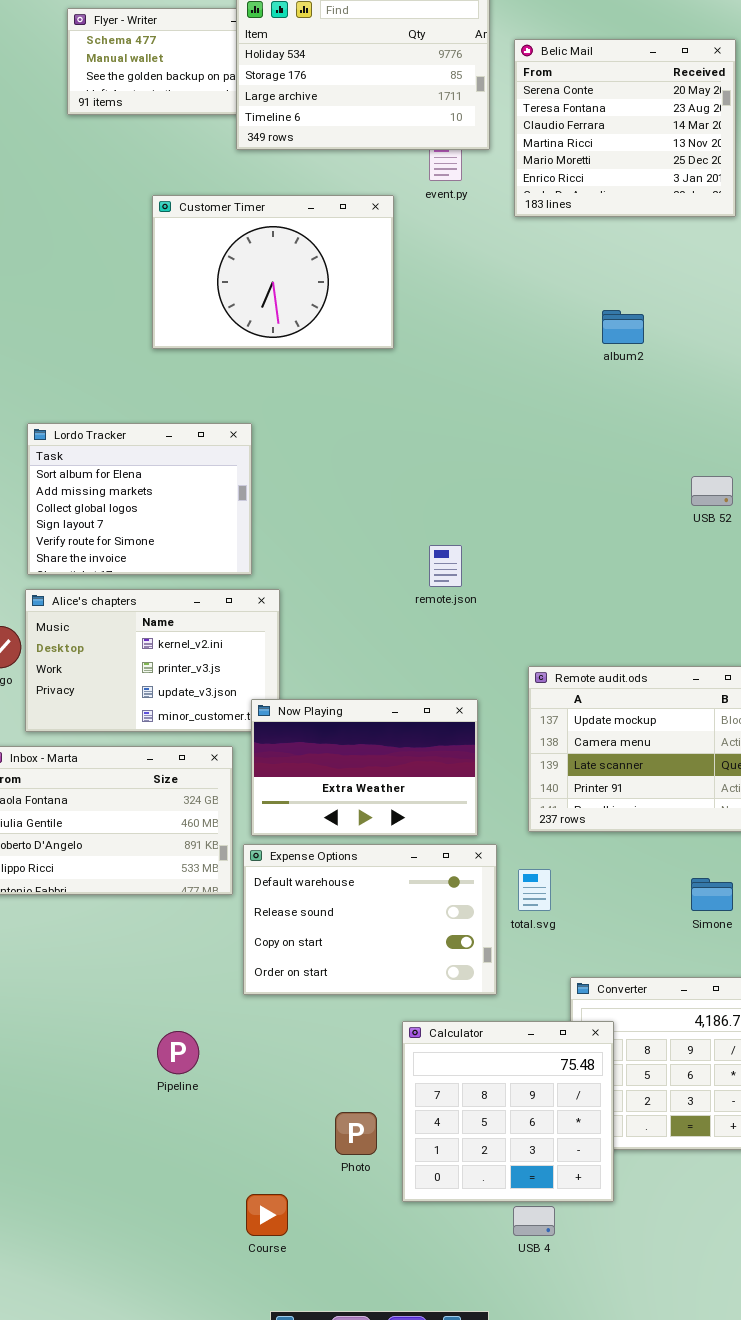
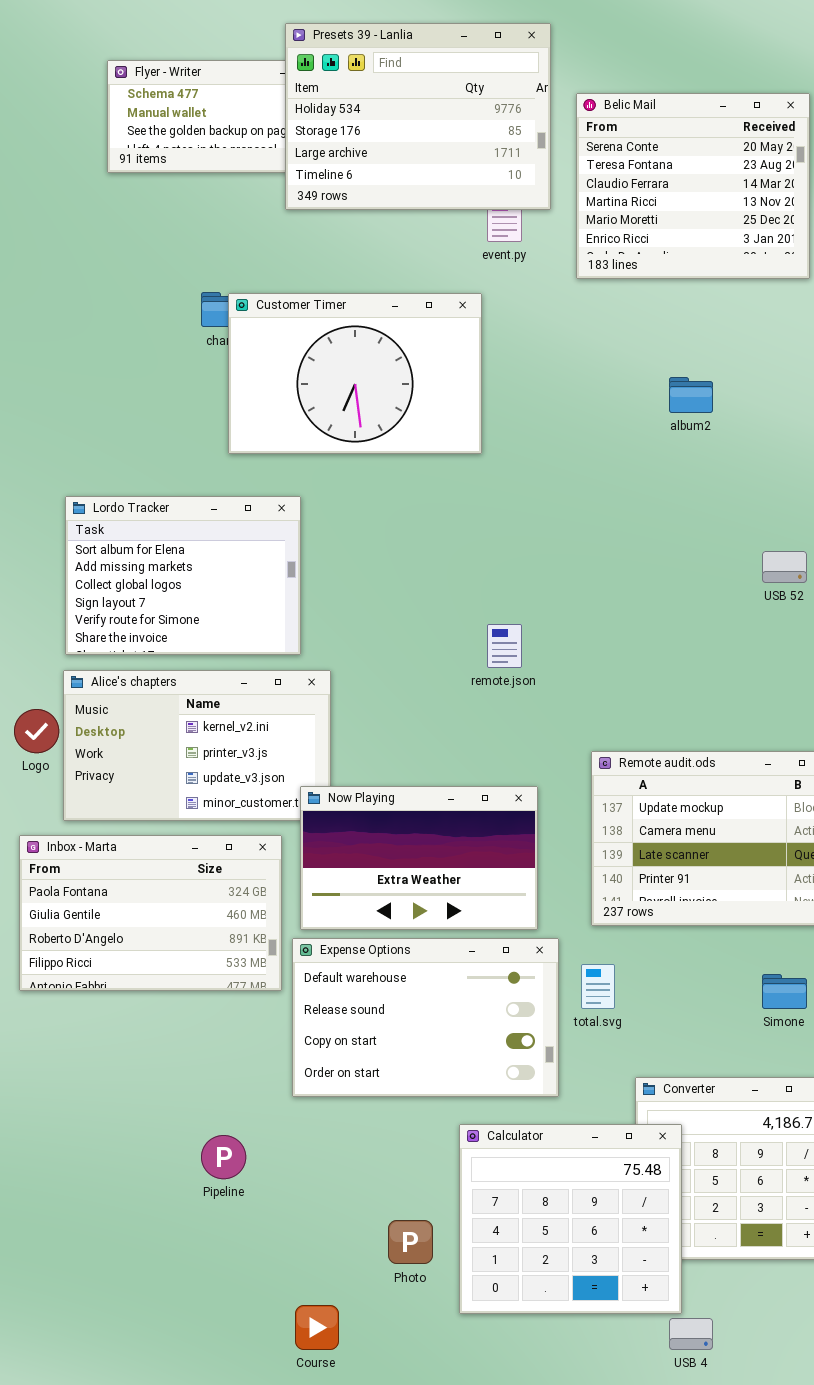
Customer Timer: [152,195,394,349] -> [228,293,482,454], moved
USB 4: [513,1206,555,1236] -> [669,1318,713,1350], moved

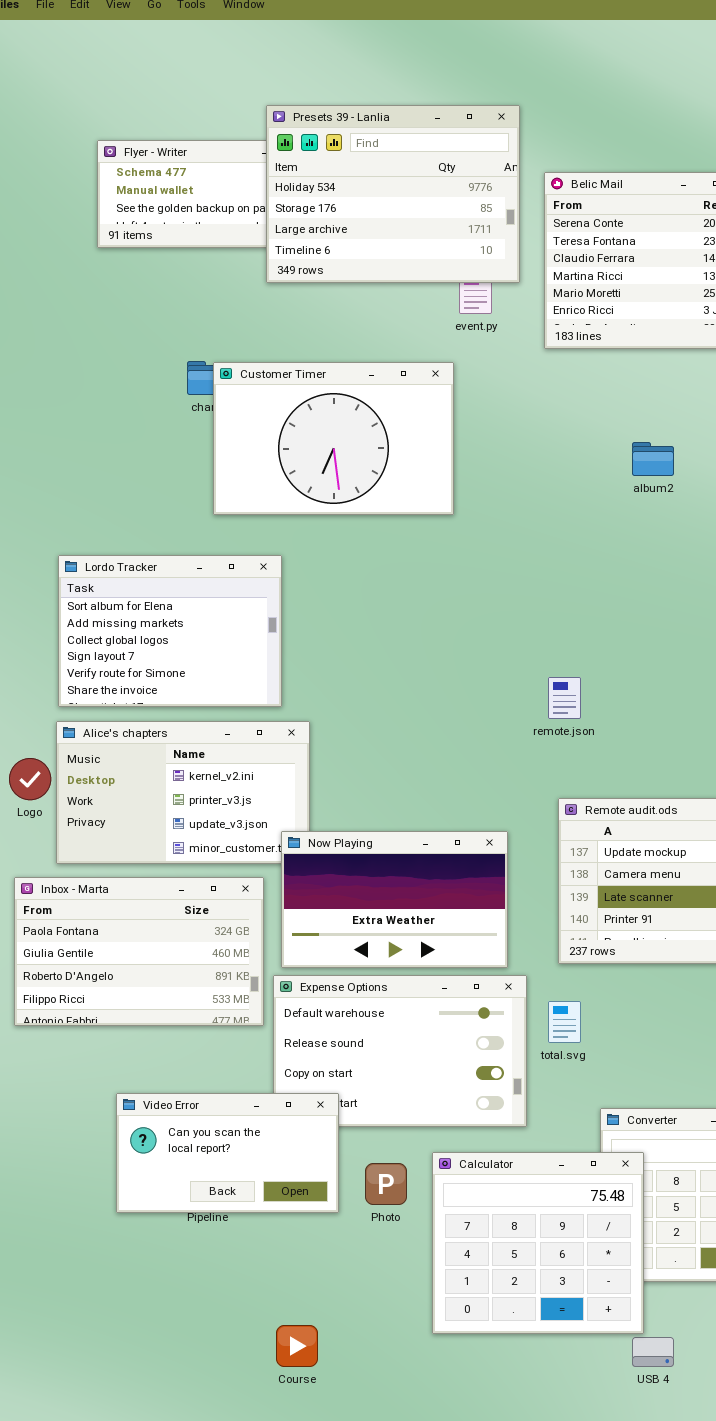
remote.json: [487,624,522,668] -> [548,677,581,719], moved
Video Error: none -> [116,1093,339,1213], opened
Photo: [388,1220,433,1264] -> [365,1163,407,1205], moved

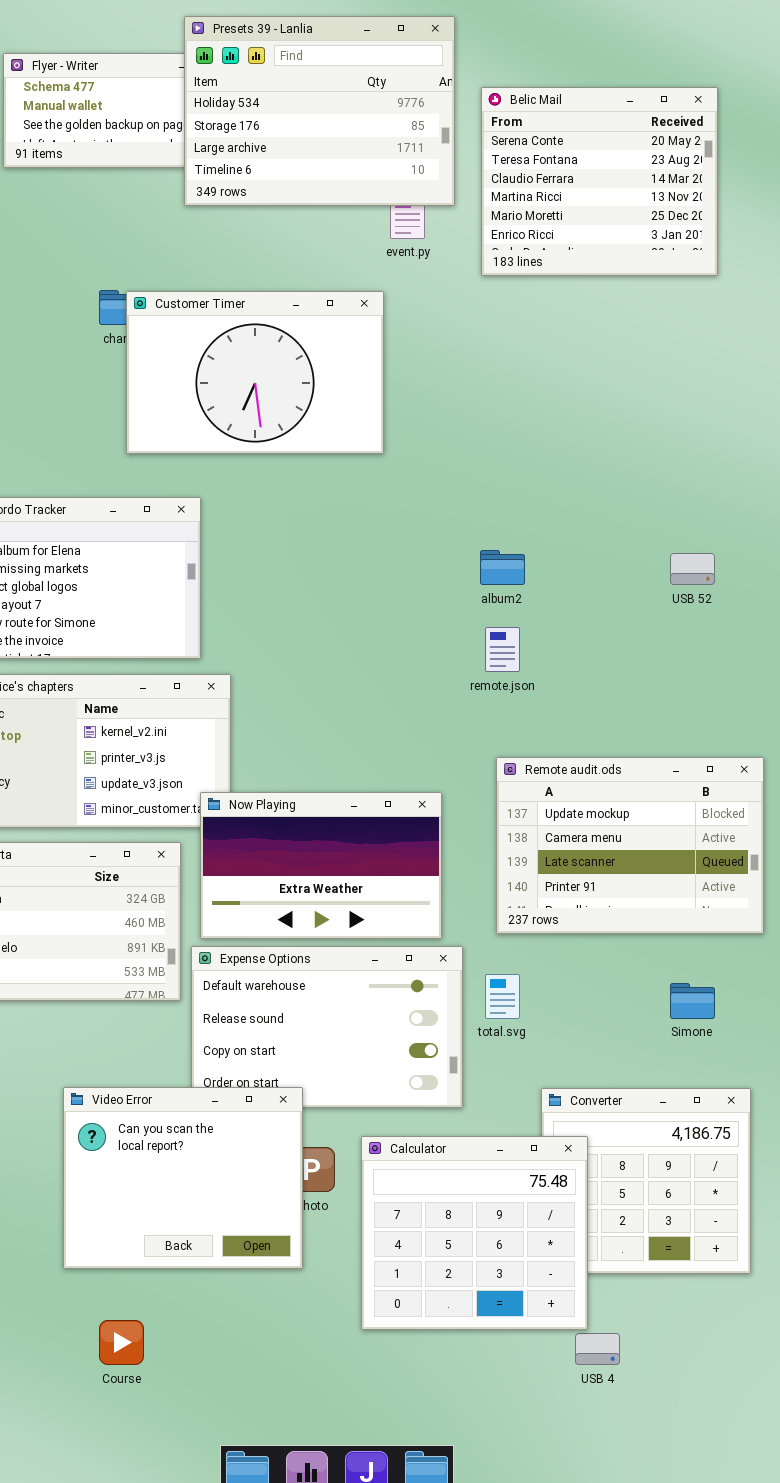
album2: [632,442,674,476] -> [480,550,525,585], moved
Video Error: [116,1093,339,1213] -> [63,1087,303,1269], moved, resized
Course: [276,1325,318,1367] -> [99,1320,144,1365], moved

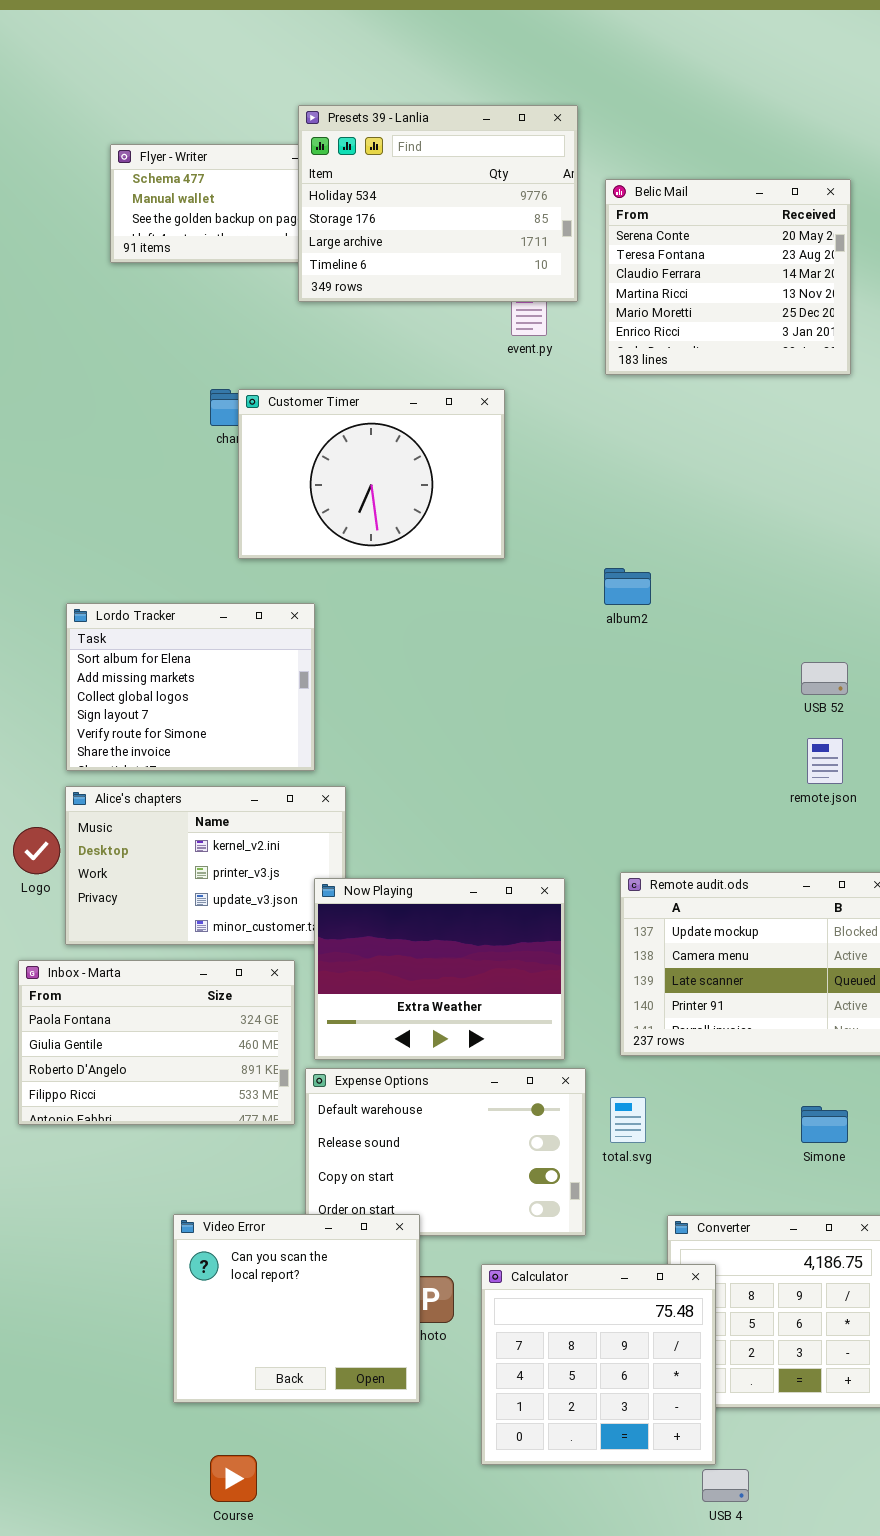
album2: [480,550,525,585] -> [604,568,651,605], moved
remote.json: [485,627,520,672] -> [807,738,843,784], moved
Now Playing: [200,792,442,939] -> [314,878,565,1060], resized

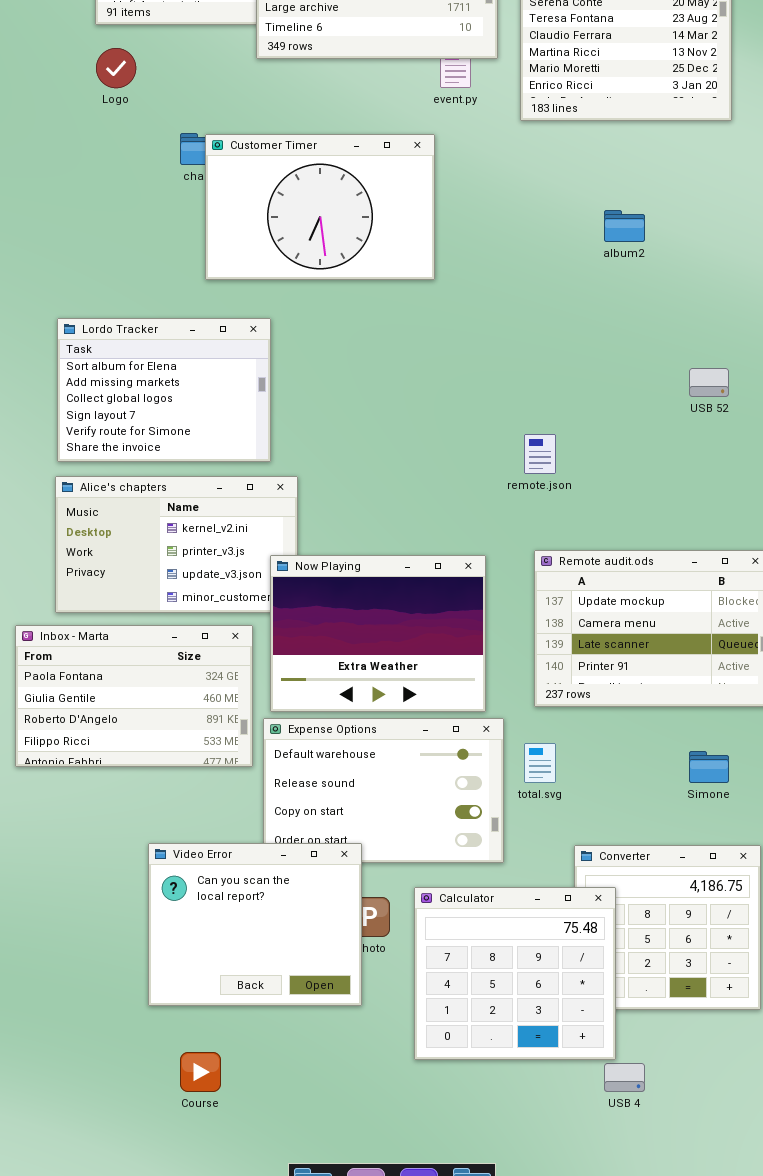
album2: [604,568,651,605] -> [604,210,645,242], moved
remote.json: [807,738,843,784] -> [524,434,556,474], moved
Logo: [13,827,60,874] -> [96,48,136,88], moved

